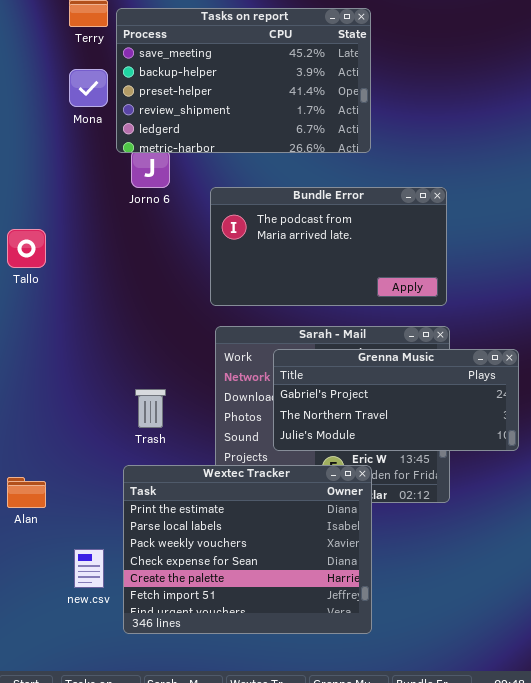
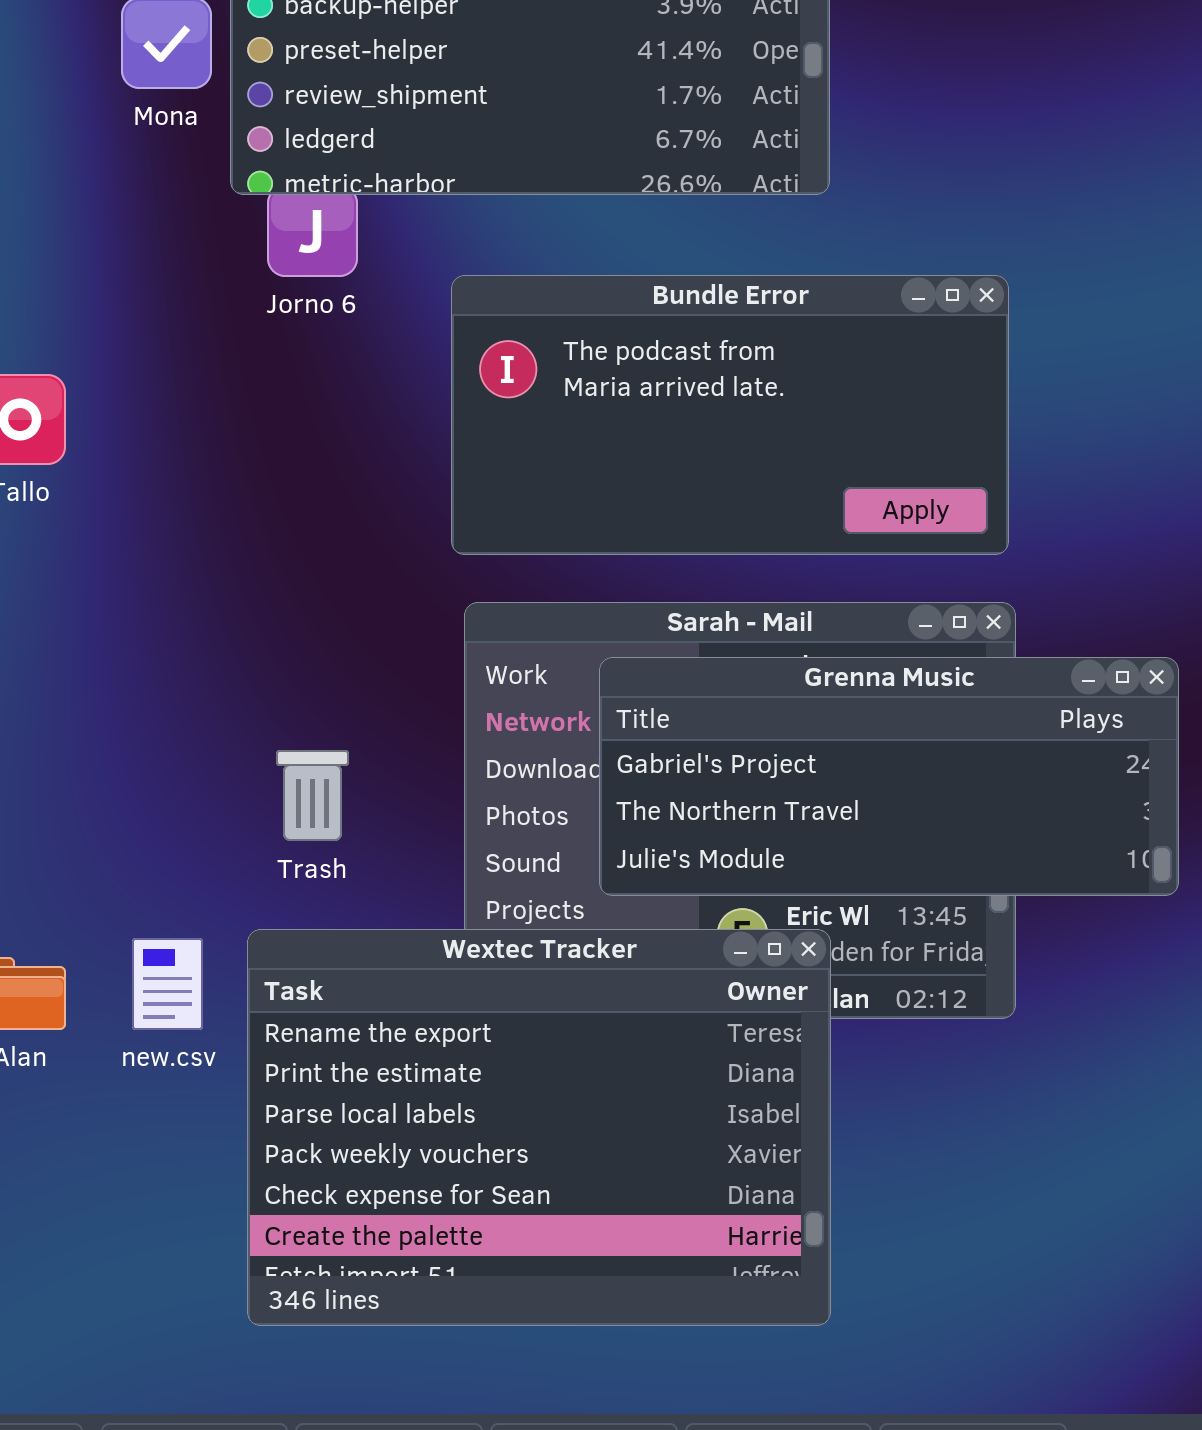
Wextec Tracker: [123,465,372,634] -> [247,929,831,1326], scrolled up 1 row
new.csv: [74,549,104,588] -> [132,938,203,1030], moved

